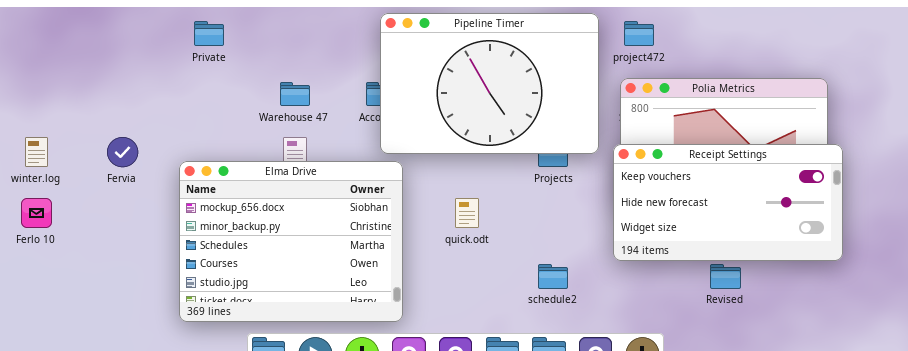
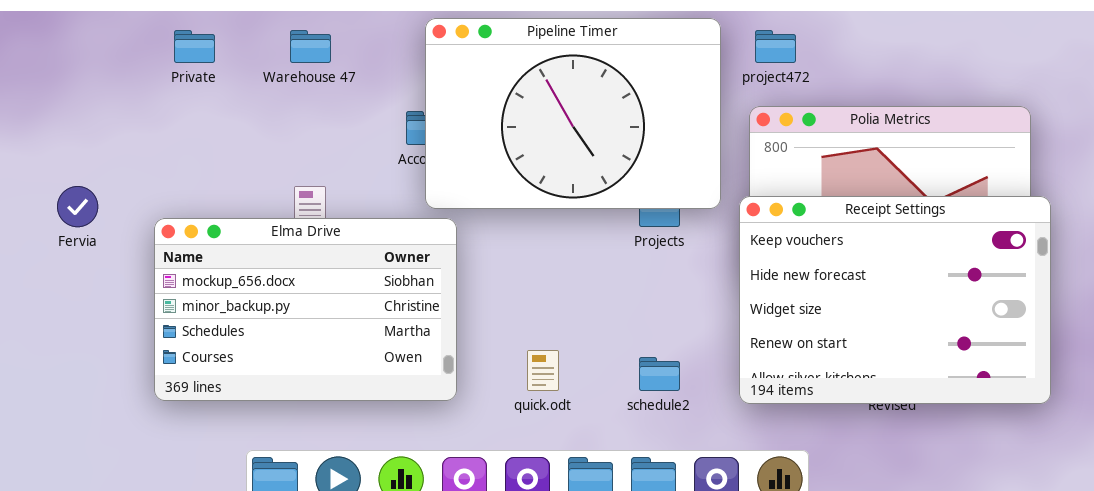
Warehouse 47: [280,82,310,106] -> [290,30,331,63], moved
Receipt Settings: [613,144,843,261] -> [739,196,1051,404], resized
Elma Drive: [179,161,403,322] -> [154,218,457,401], resized
quick.odt: [455,198,479,228] -> [527,350,559,391], moved

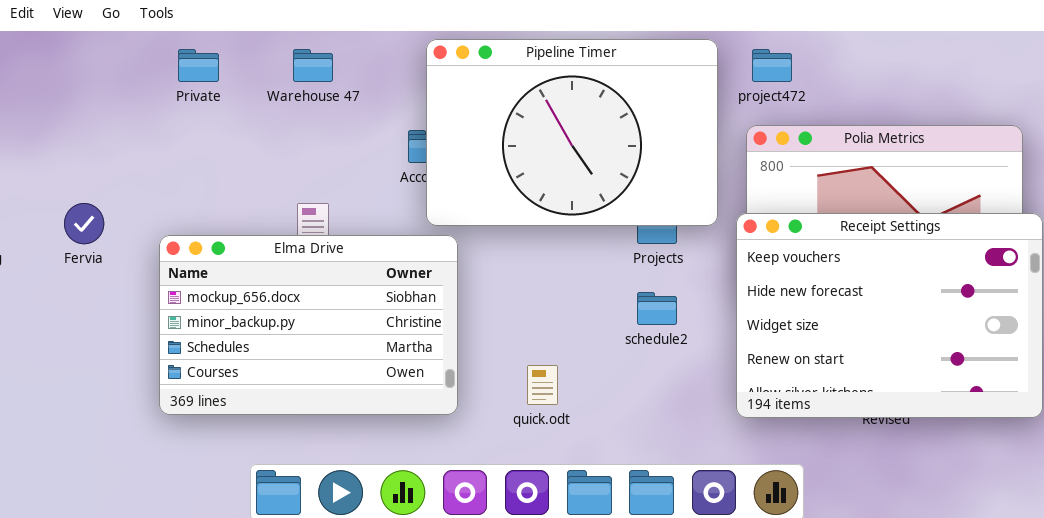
schedule2: [639,357,680,391] -> [637,292,677,325], moved

